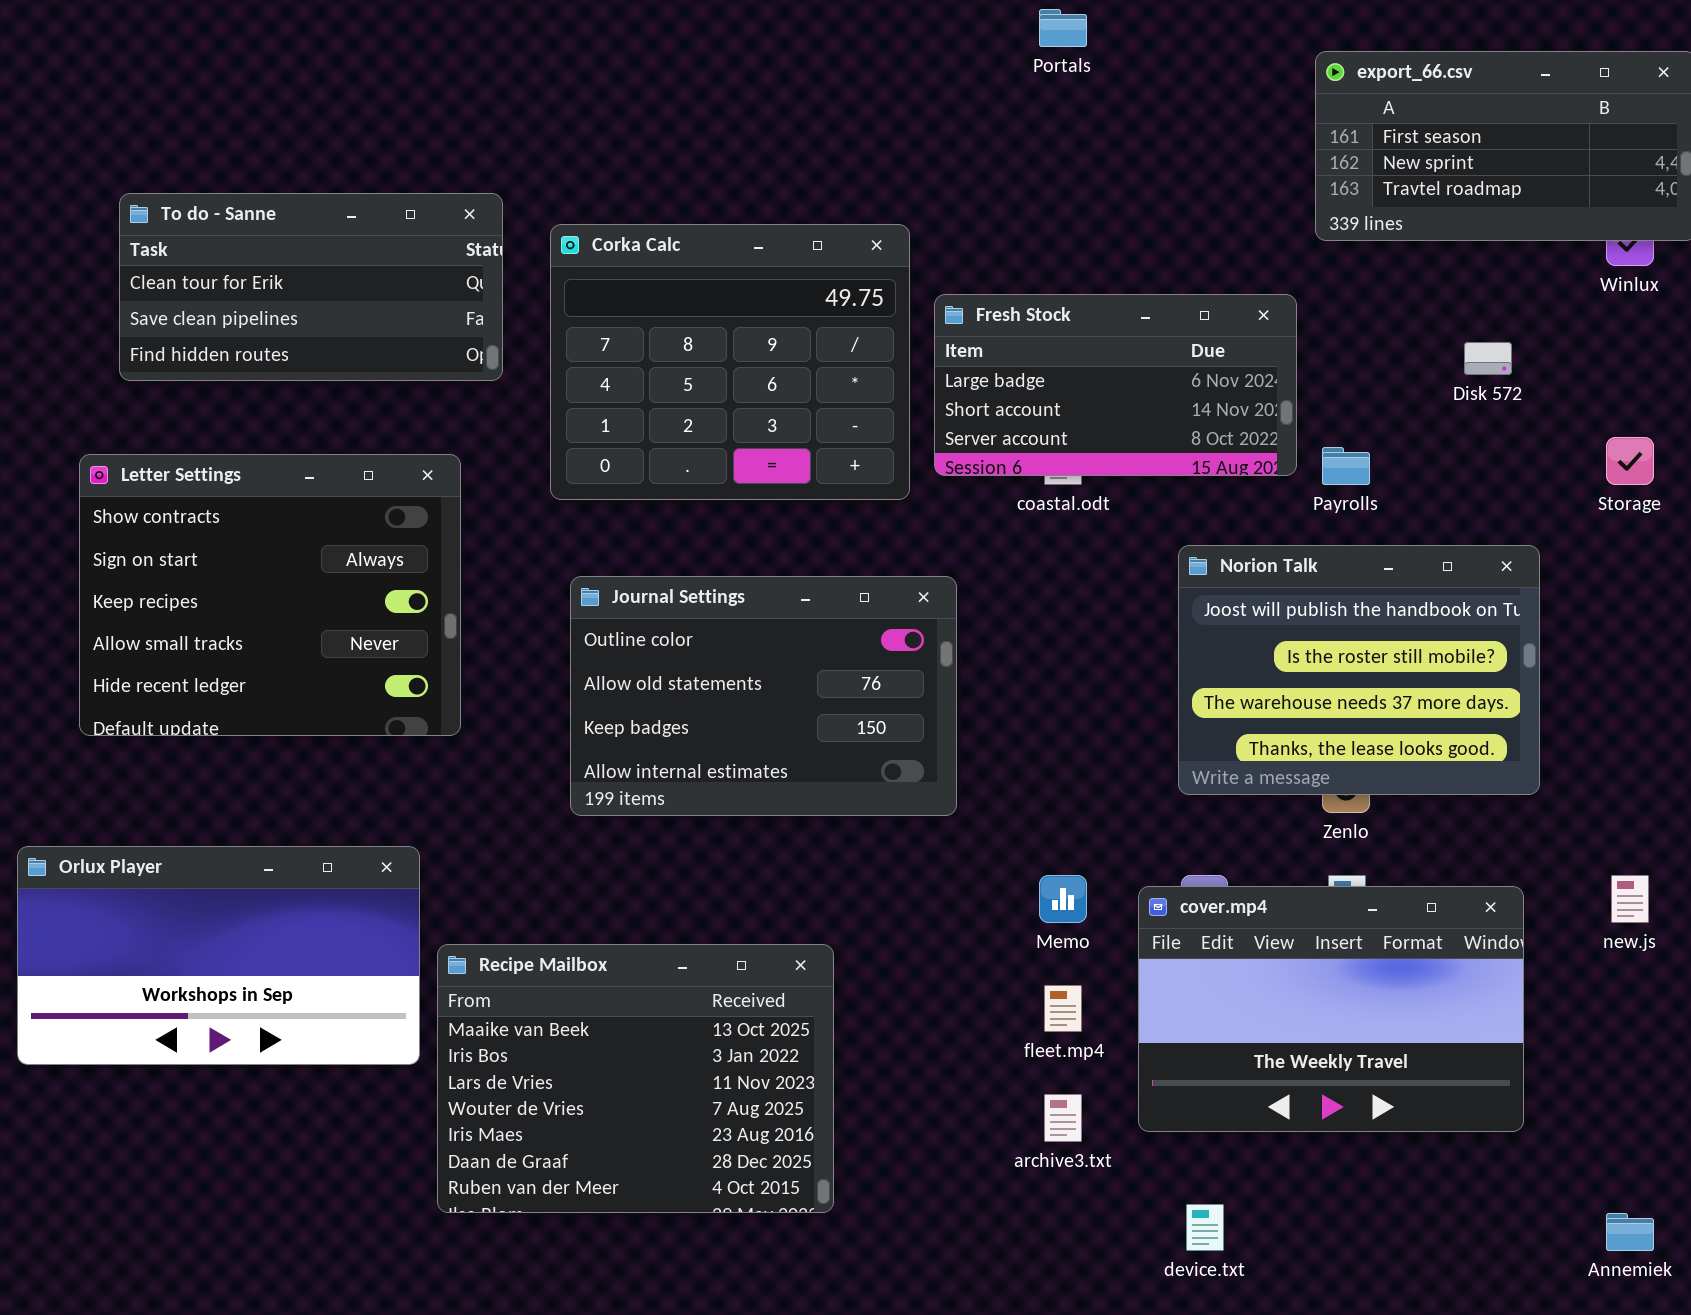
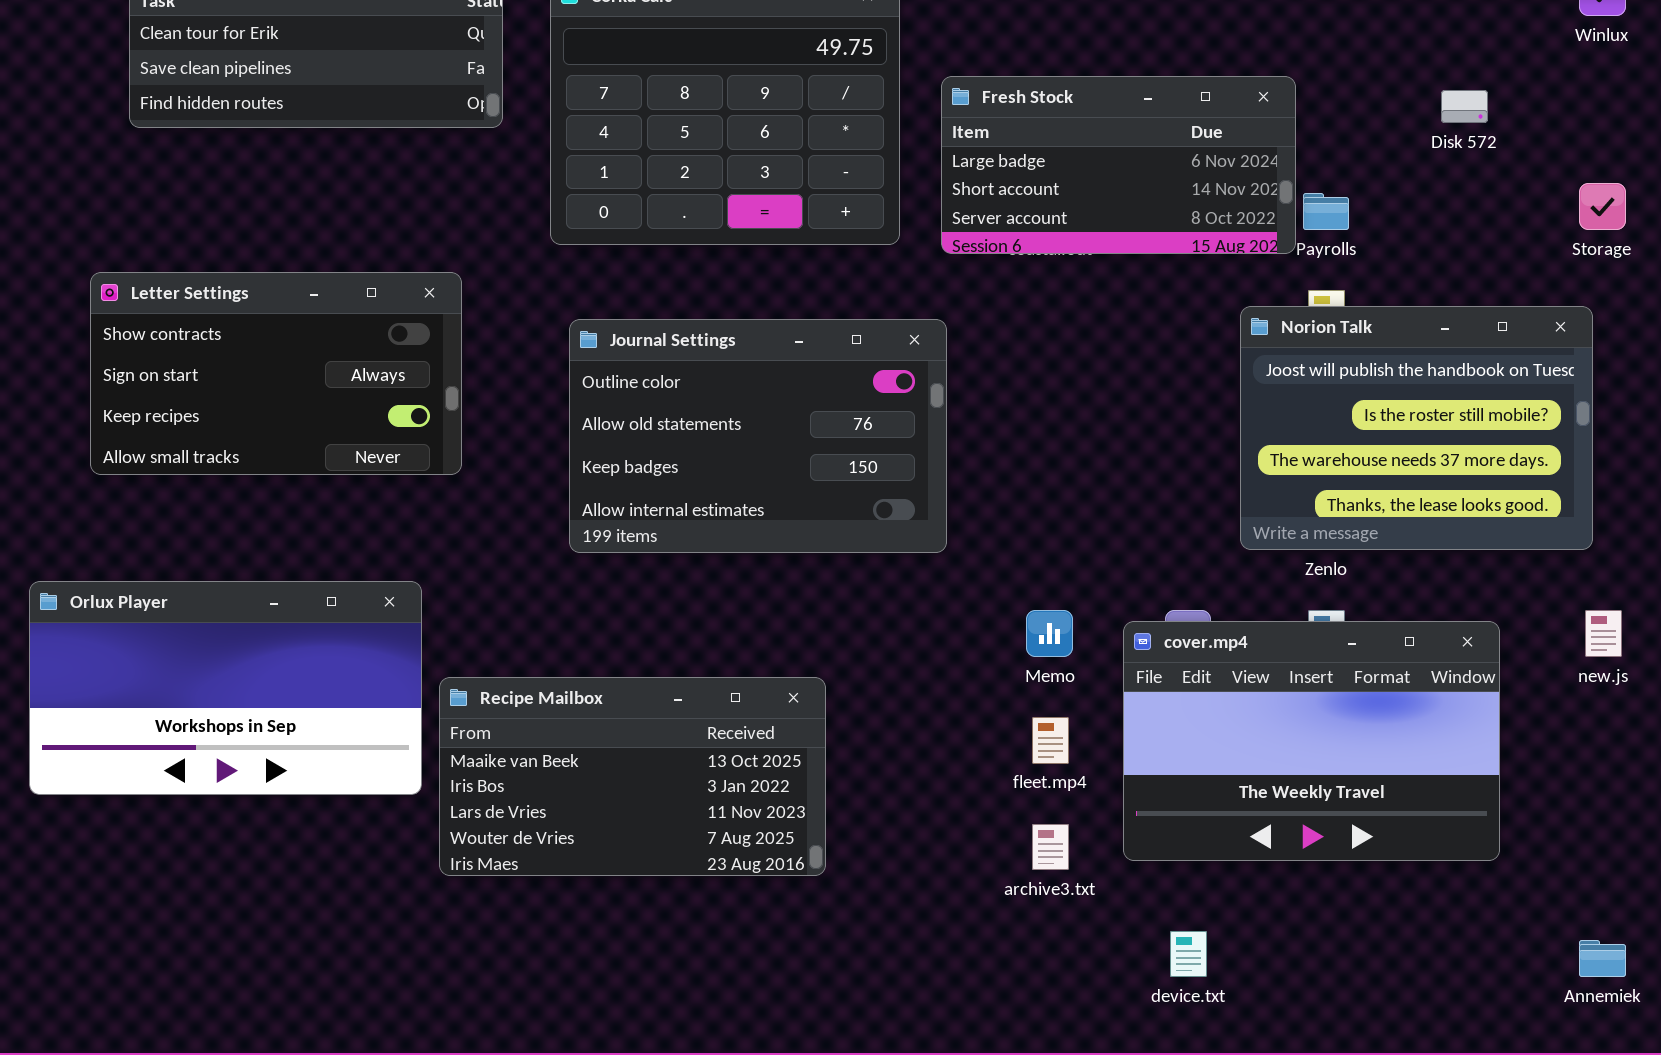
Fresh Stock: [934,294,1297,476] -> [941,76,1296,254], moved
Letter Settings: [79,454,461,736] -> [90,272,462,475], resized
Norion Talk: [1178,545,1540,795] -> [1240,306,1593,550], moved
Recipe Mailbox: [437,944,834,1213] -> [439,677,826,876], resized

